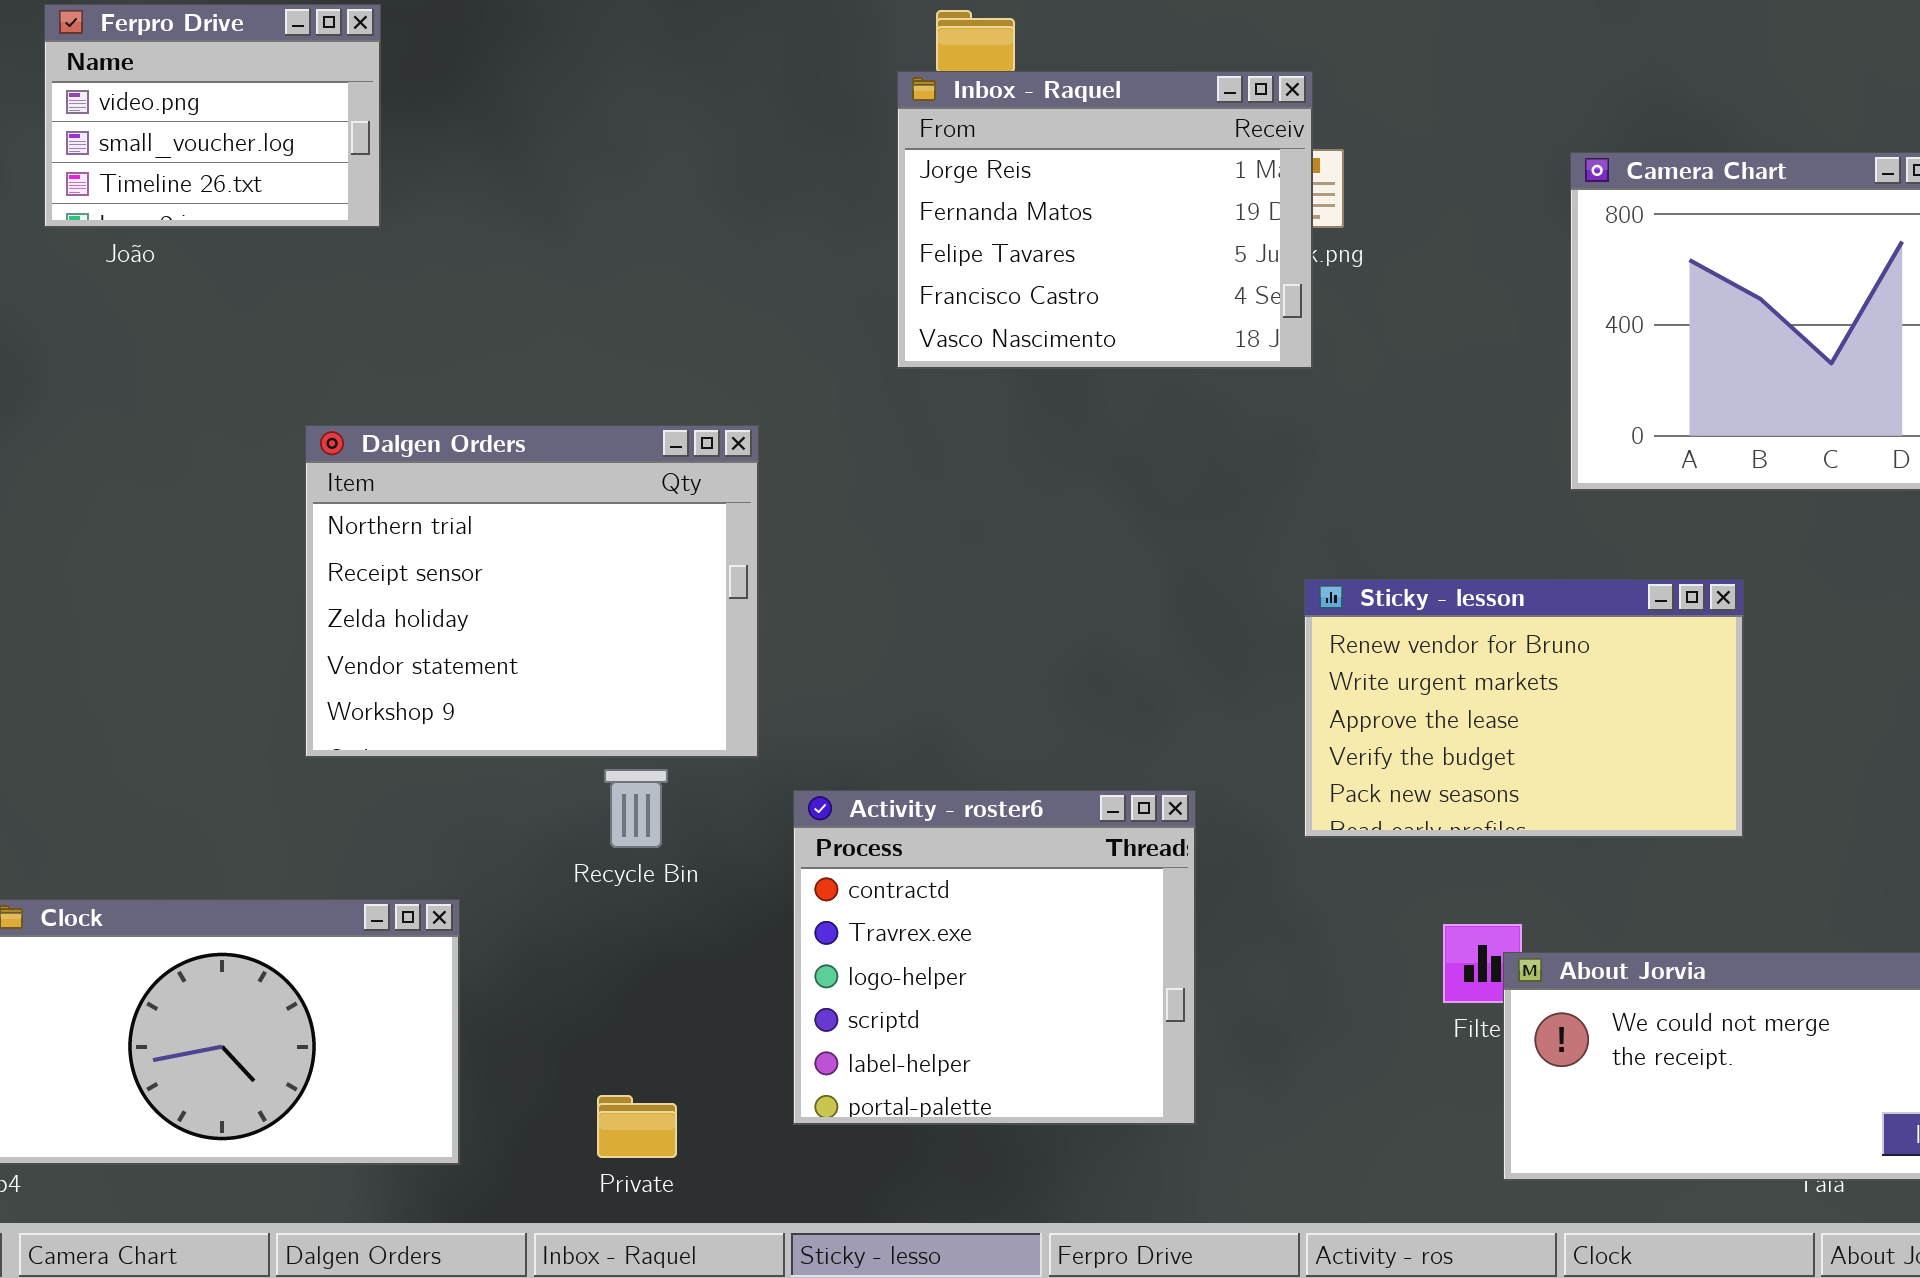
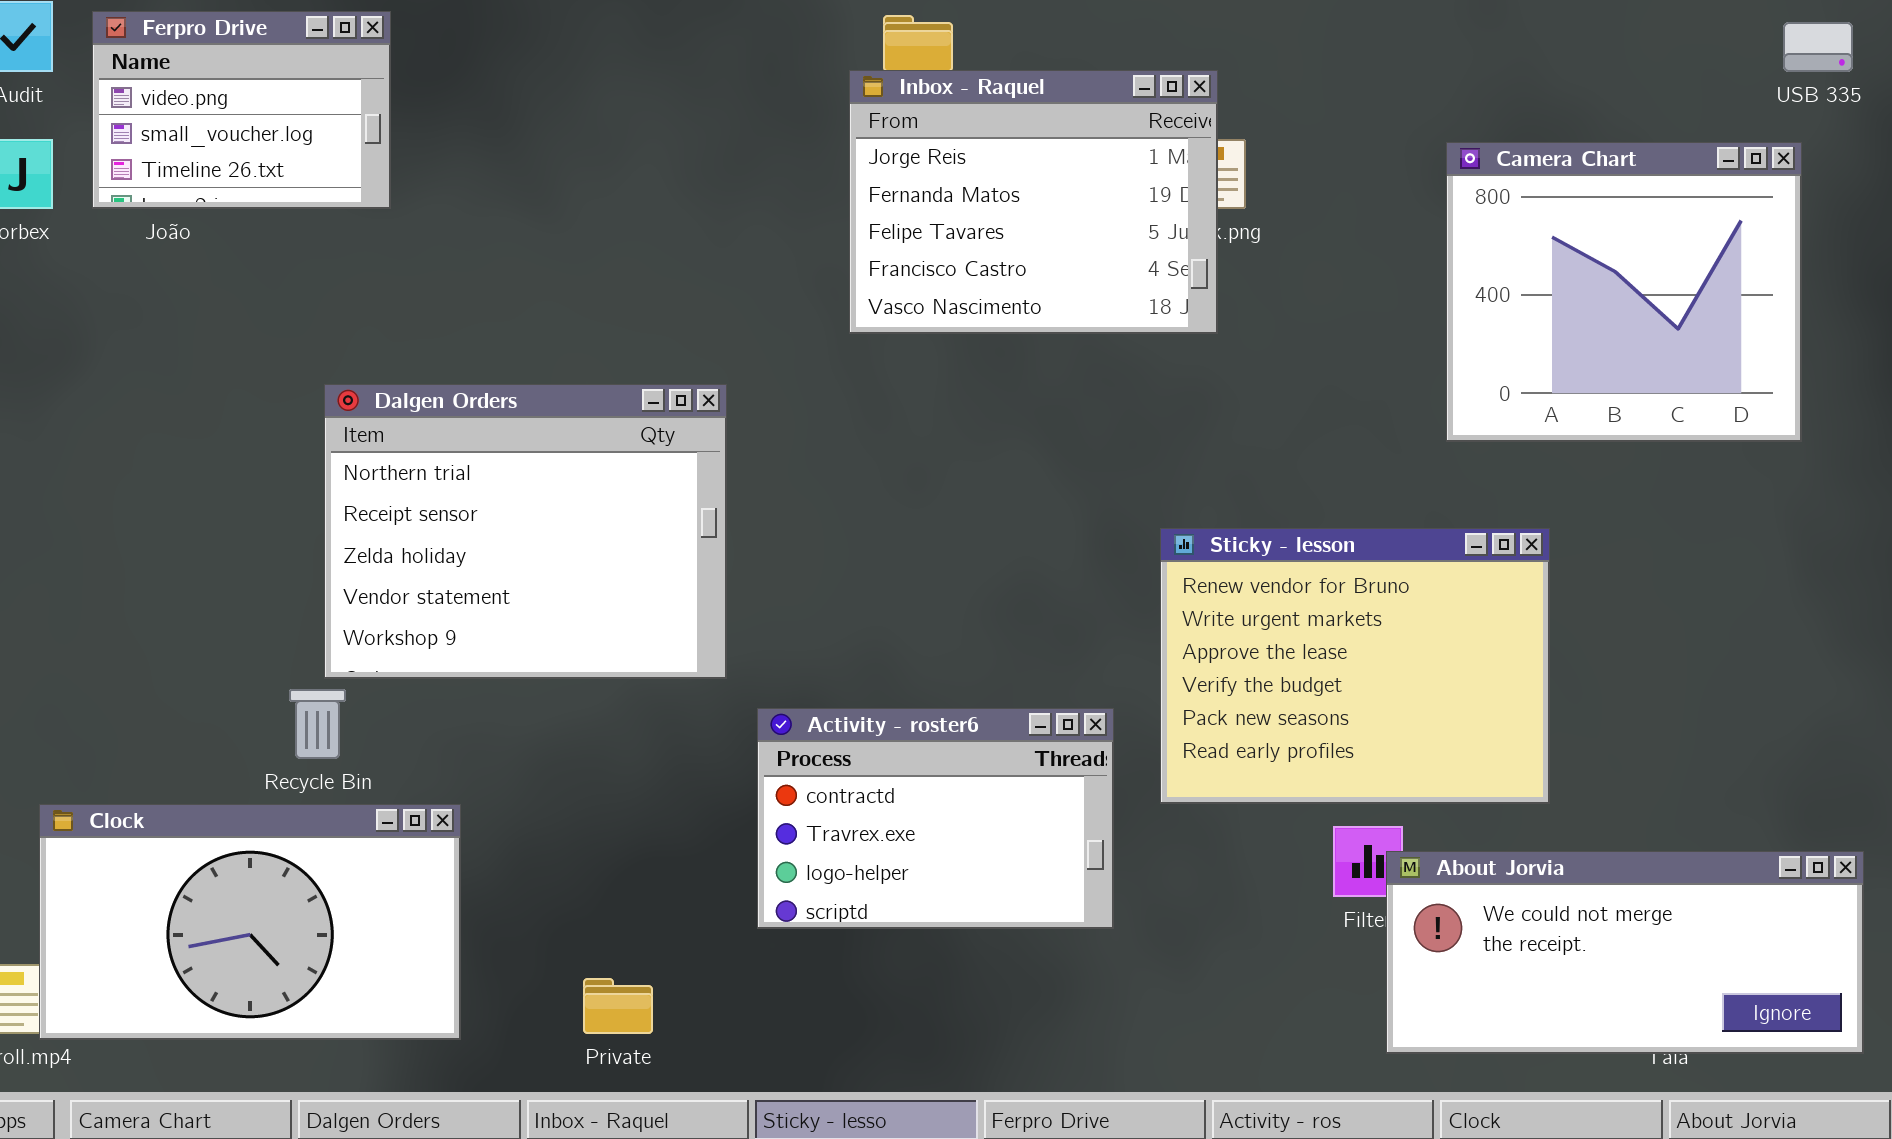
Sticky - lesson: [1304,579,1744,838] -> [1160,528,1550,804], moved, resized
Recycle Bin: [604,769,668,848] -> [289,689,346,759], moved
Activity - roster6: [793,790,1196,1125] -> [757,708,1114,929], resized

